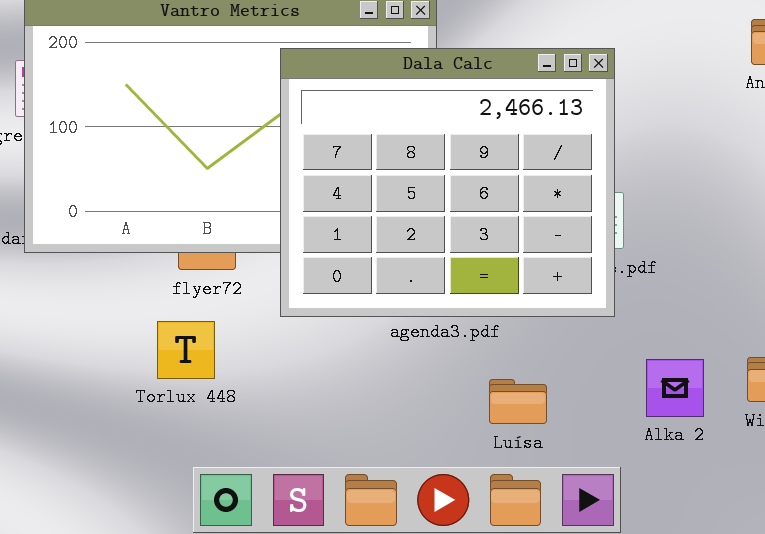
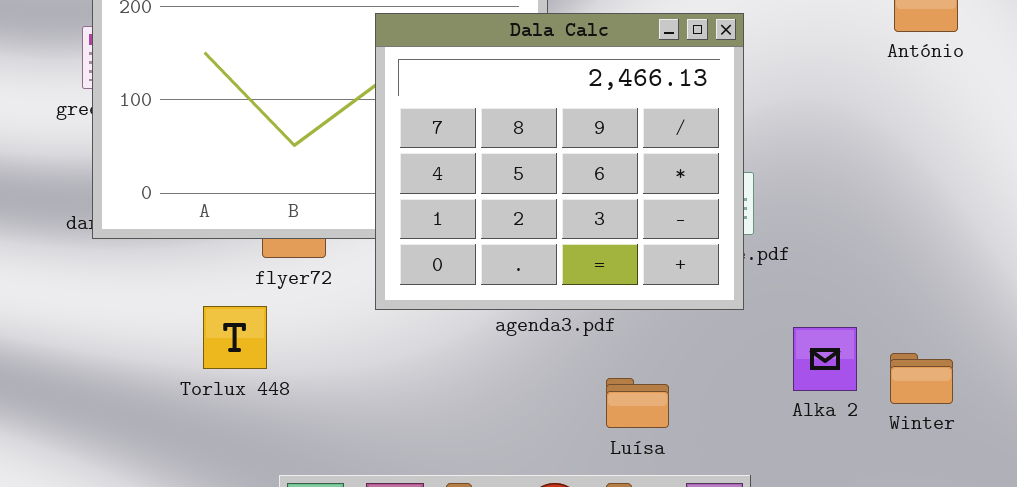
Torlux 448: [157,321,215,379] -> [203,306,267,369], moved
Alka 2: [646,359,704,417] -> [793,327,857,391], moved

